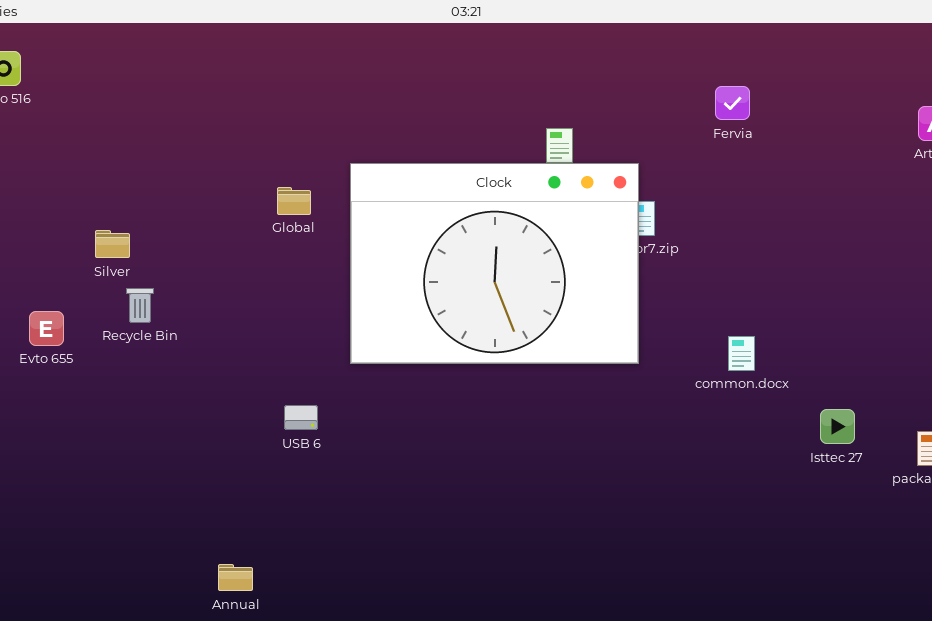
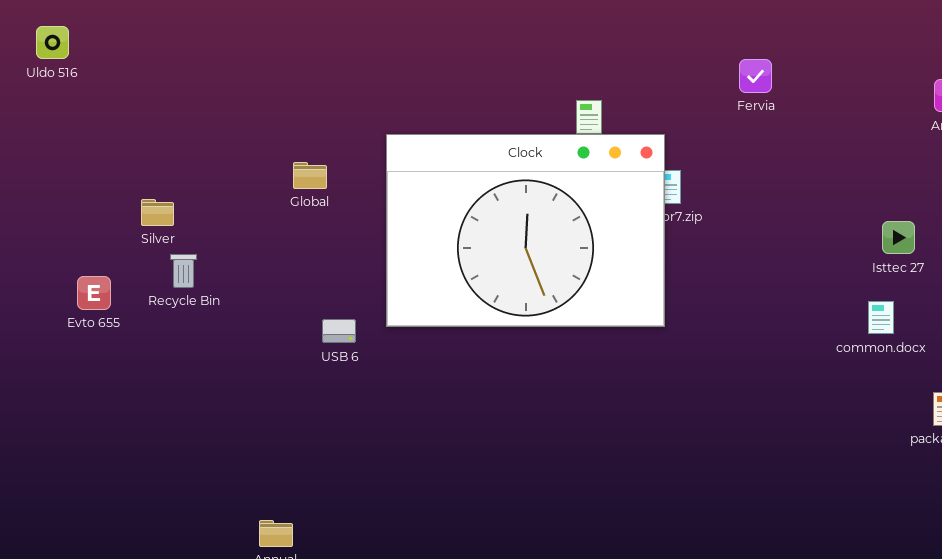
Global: [277,187,311,215] -> [293,162,327,189], moved
common.docx: [728,336,755,371] -> [868,301,894,334], moved
USB 6: [284,405,318,430] -> [322,319,356,343], moved
Isttec 27: [820,409,855,444] -> [882,221,915,254], moved

